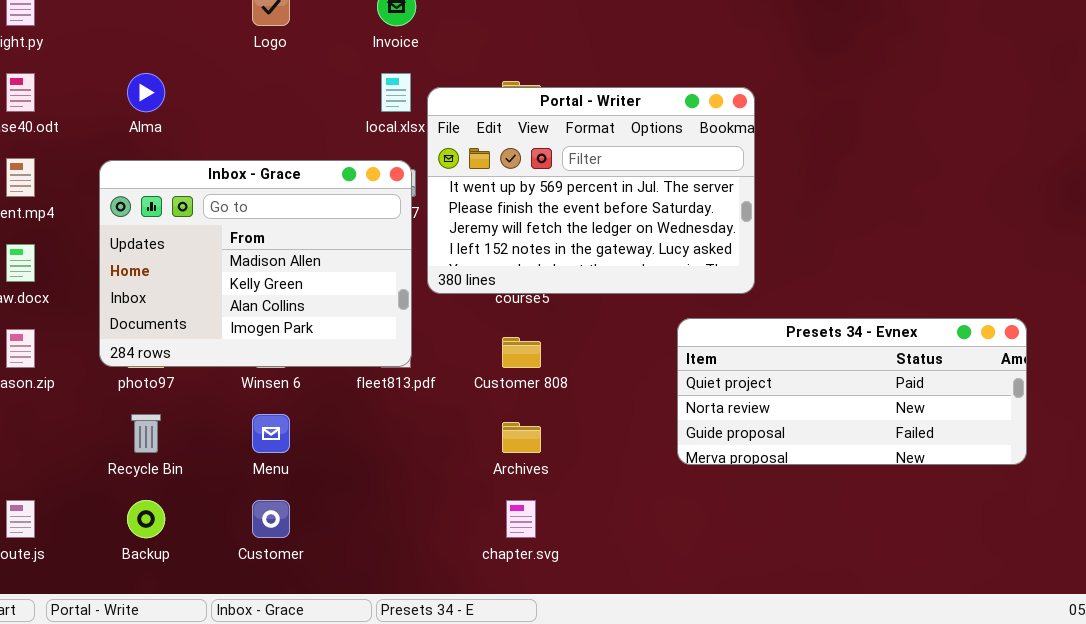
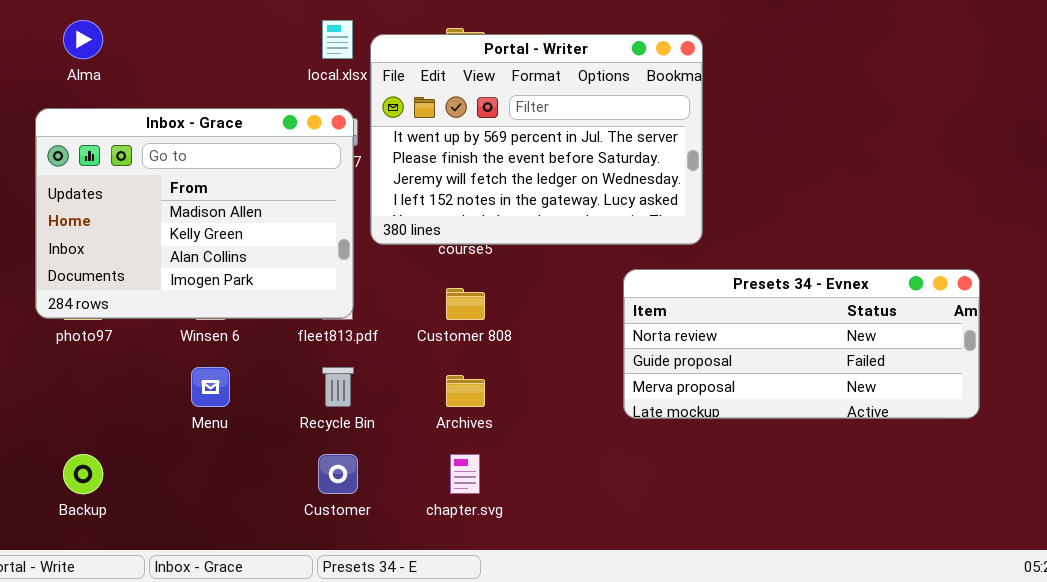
Presets 34 - Evnex: [677,318,1027,465] -> [623,269,980,419], scrolled down 1 row
Recycle Bin: [131,414,161,453] -> [322,367,354,407], moved
Customer: [252,500,290,538] -> [318,454,358,494], moved

